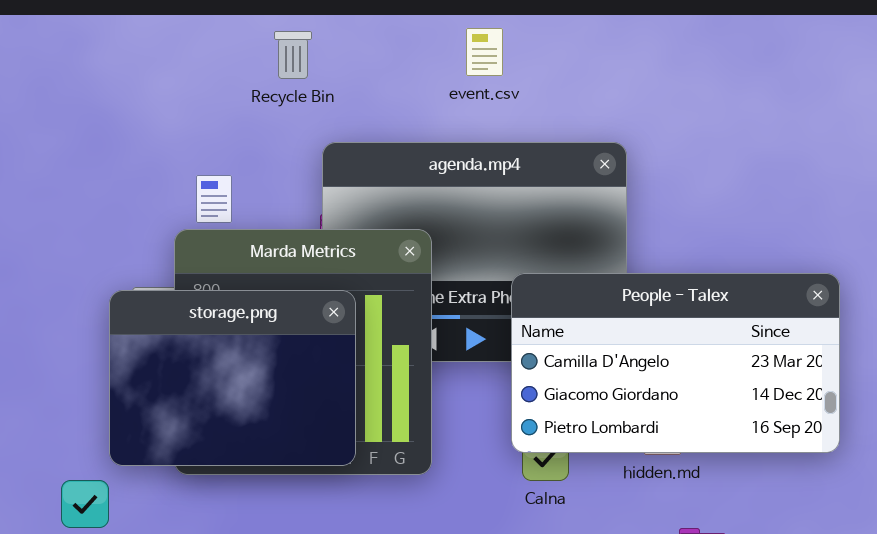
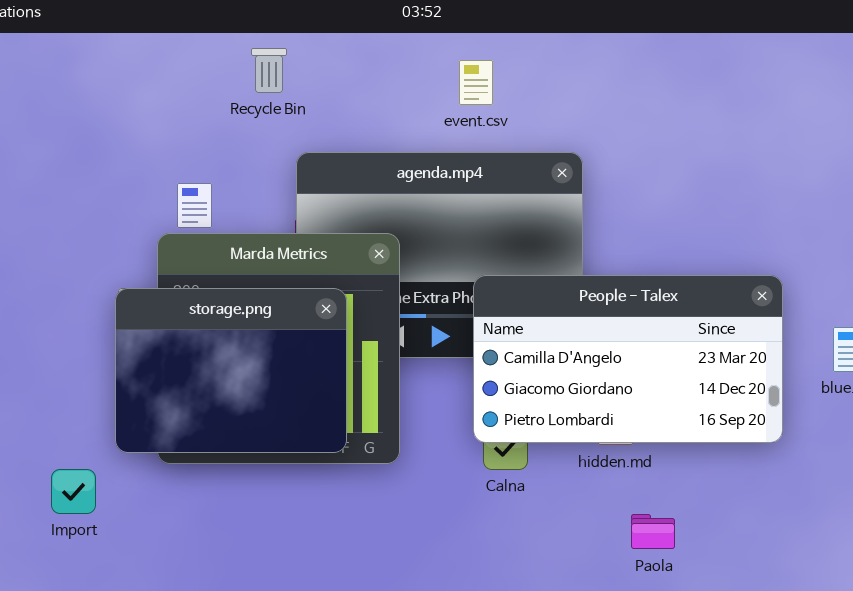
event.csv: [466,28,503,76] -> [459,60,493,105], moved
storage.png: [109,290,356,466] -> [115,288,347,453], moved

